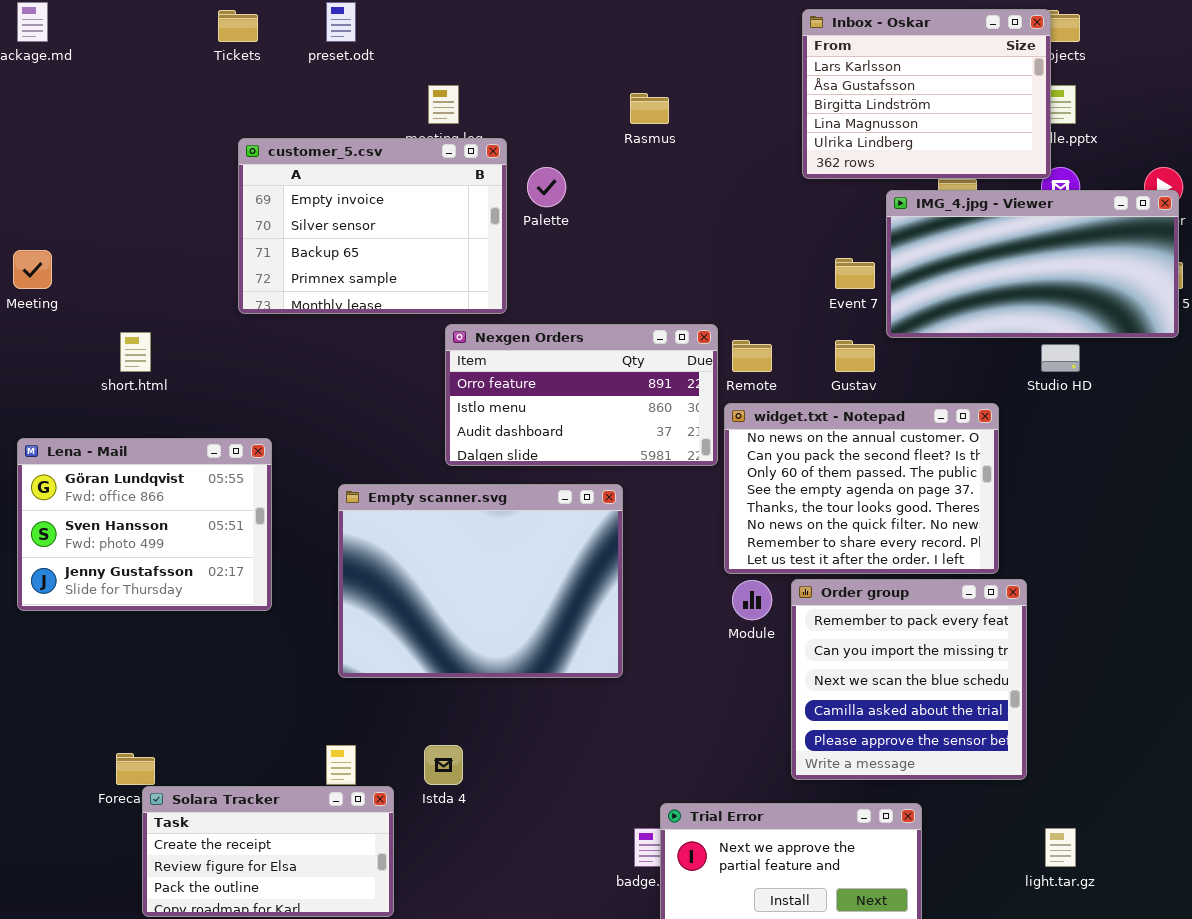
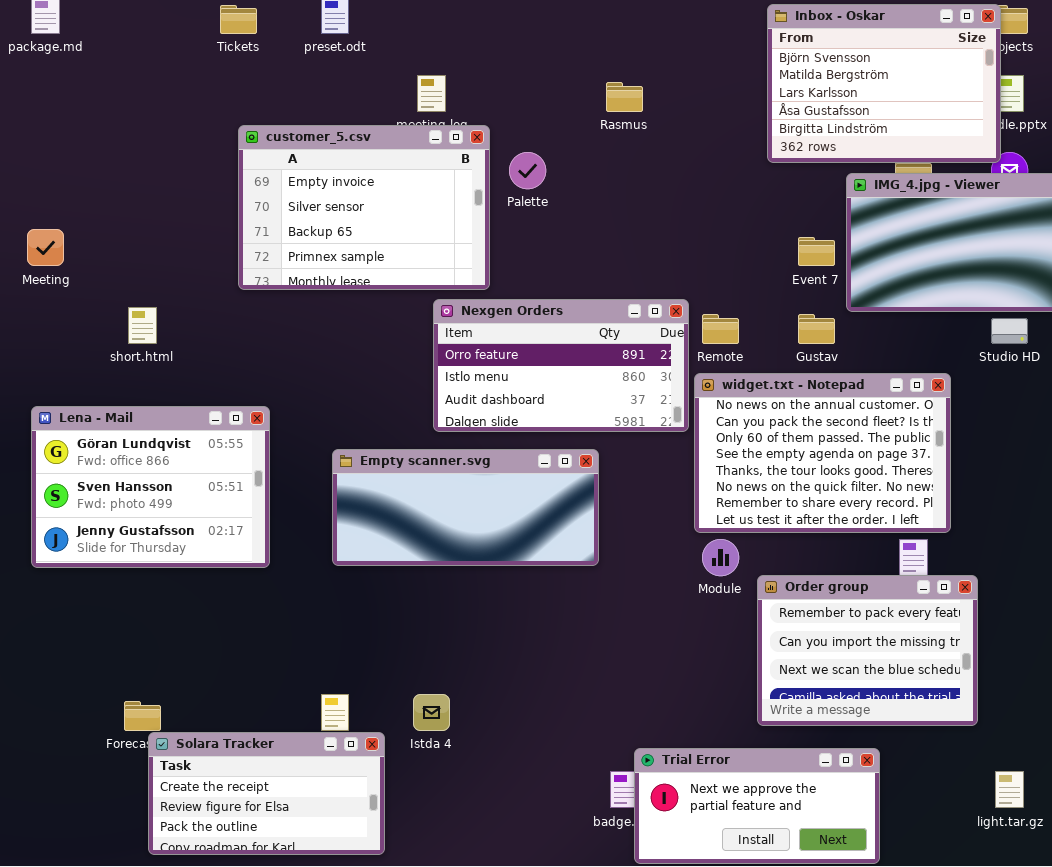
Inbox - Oskar: [802,9,1051,179] -> [767,4,1001,163], scrolled up 2 rows
Empty scanner.svg: [338,484,623,678] -> [332,449,599,566], resized
Order group: [791,579,1027,780] -> [757,575,978,726], resized

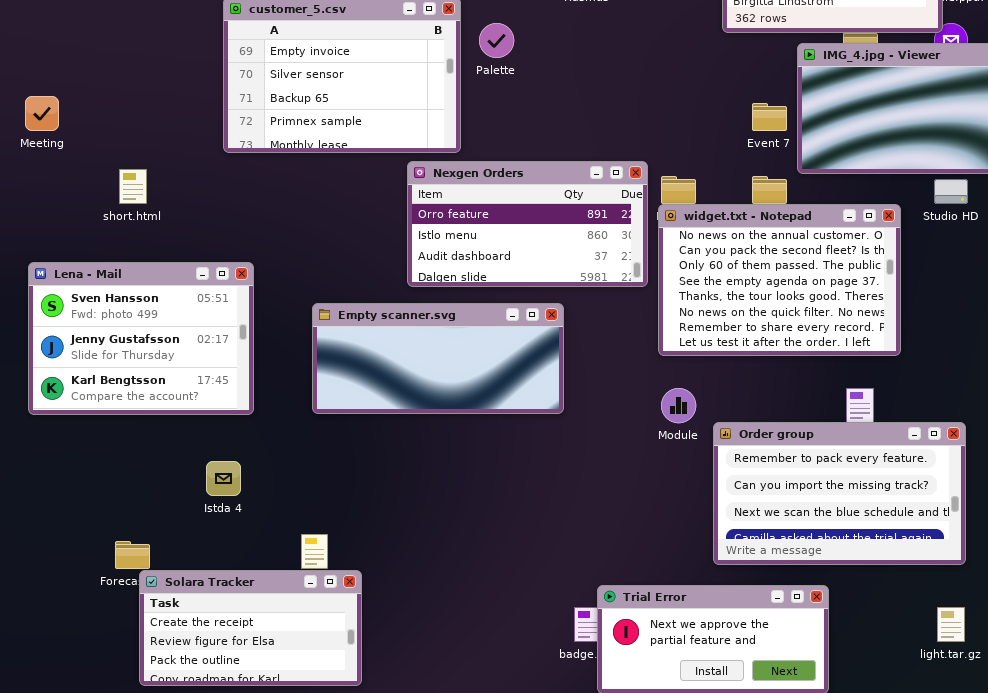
widget.txt - Notepad: [694,373,951,533] -> [658,204,901,356], moved
Lena - Mail: [31,406,270,568] -> [28,262,254,415], scrolled down 1 row
Order group: [757,575,978,726] -> [713,422,966,565], resized
Istda 4: [413,694,450,731] -> [206,461,241,496], moved

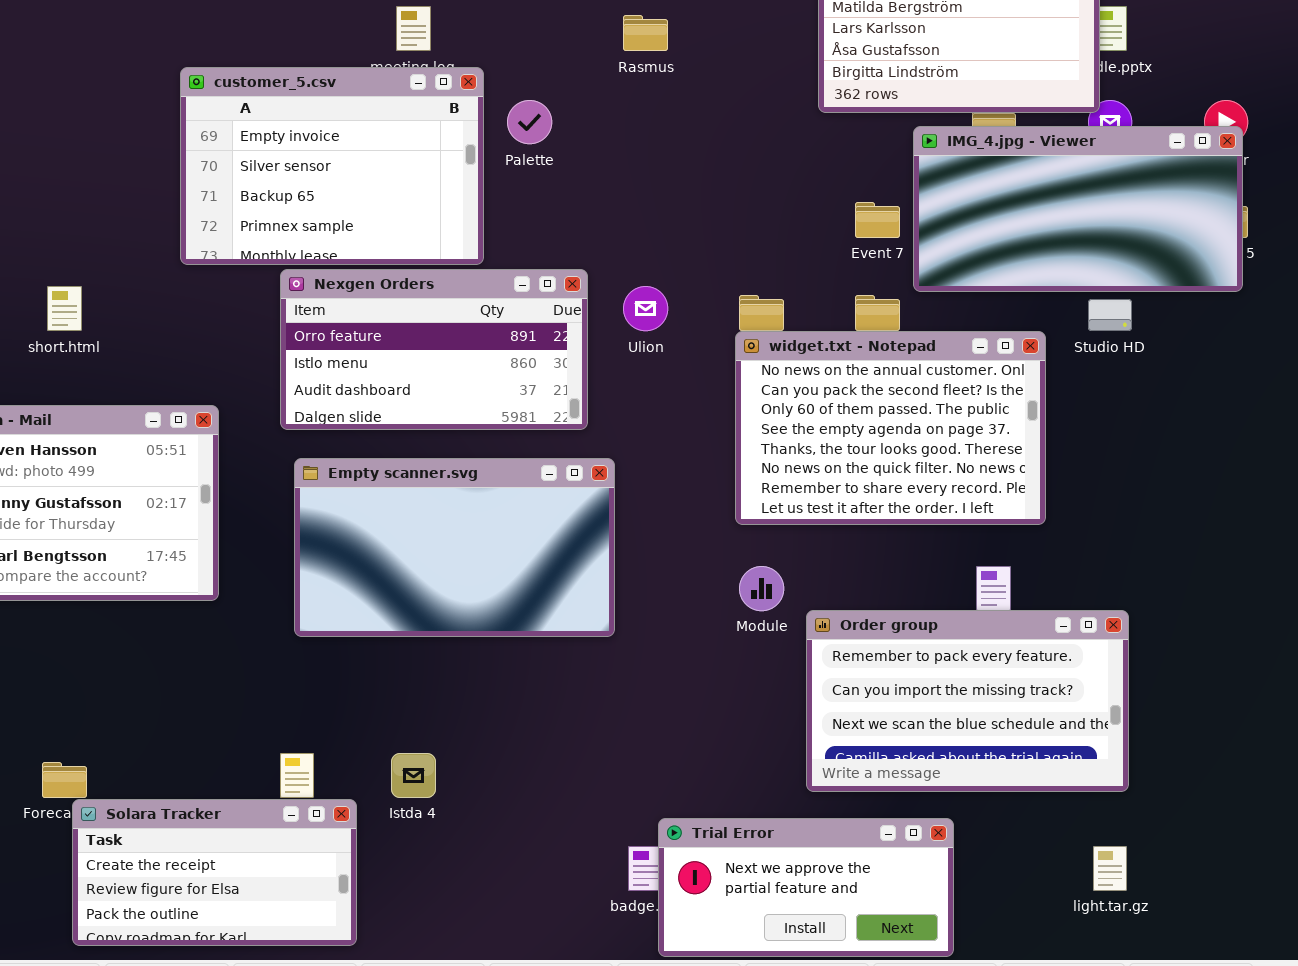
Nexgen Orders: [407,161,648,287] -> [280,269,588,430], moved
Empty scanner.svg: [312,303,564,414] -> [294,458,615,637], resized
Istda 4: [206,461,241,496] -> [391,753,436,798], moved

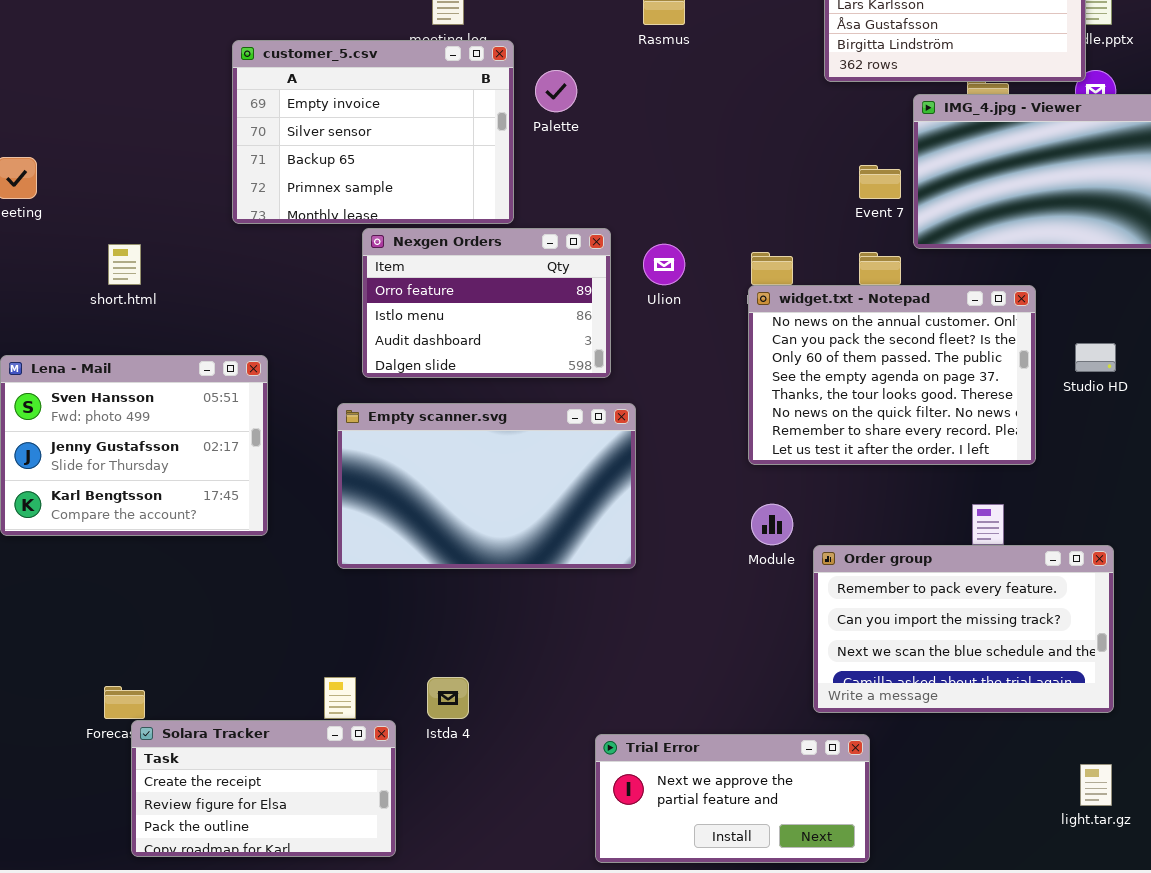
Nexgen Orders: [280,269,588,430] -> [362,228,611,378], resized
Studio HD: [1088,299,1132,331] -> [1075,343,1116,372], moved
Trial Error: [658,818,954,957] -> [595,734,870,863], moved

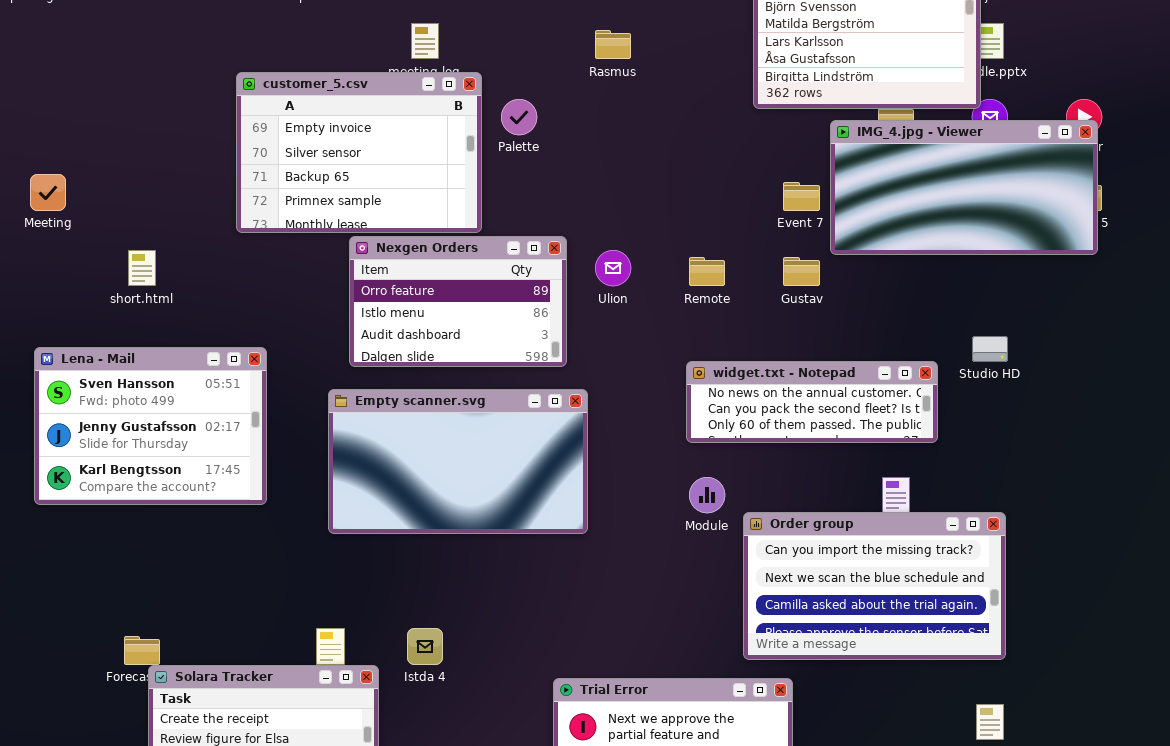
widget.txt - Notepad: [748,285,1036,465] -> [686,361,938,443], resized
Order group: [813,545,1114,713] -> [743,512,1006,660], scrolled down 1 row

